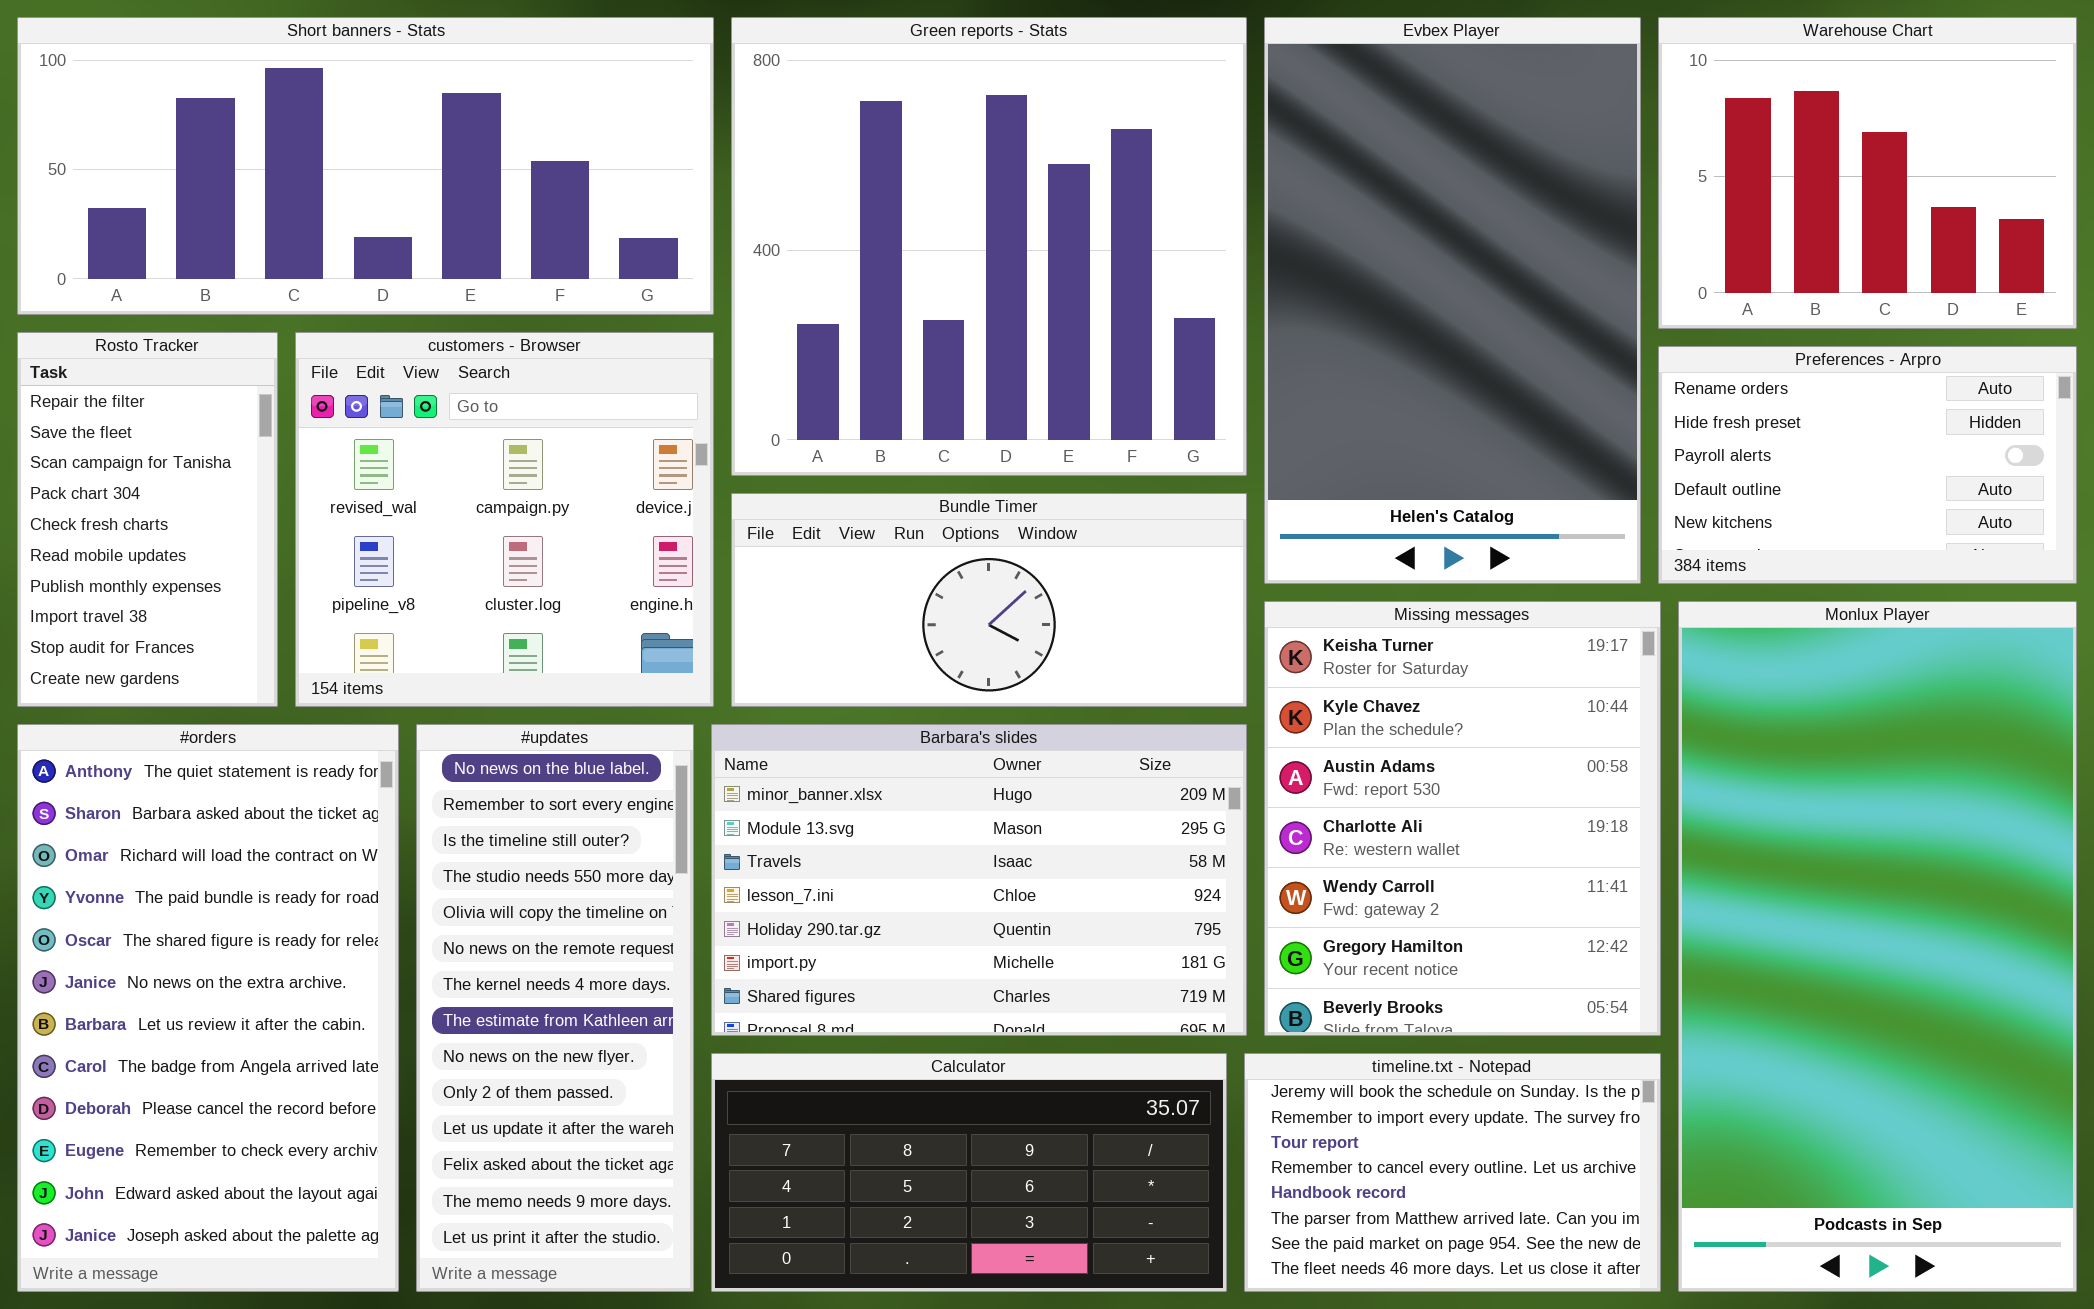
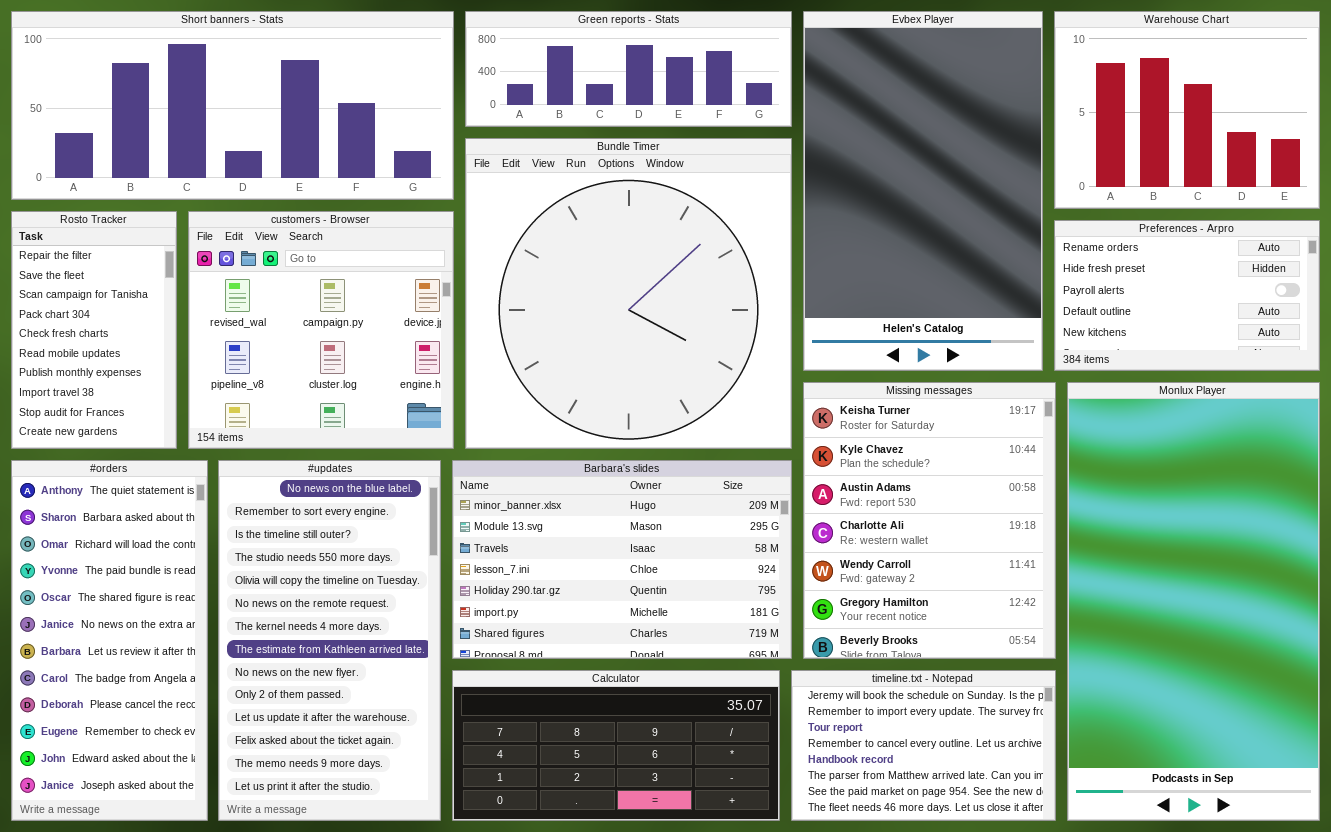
Green reports - Stats: [731,17,1247,476] -> [465,11,792,127], resized
Bundle Timer: [731,493,1247,707] -> [465,138,792,449], resized
#orders: [17,724,399,1292] -> [11,460,208,821], resized
#updates: [416,724,694,1292] -> [218,460,441,821], resized

